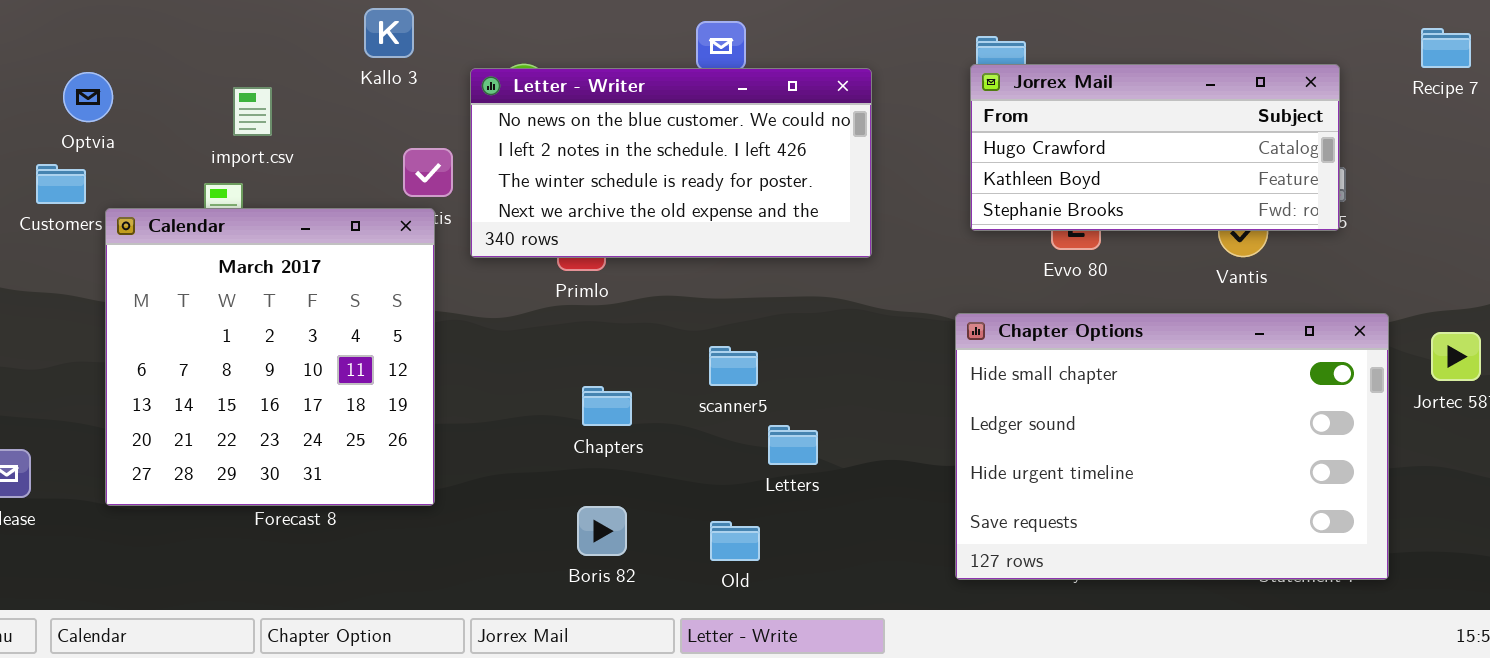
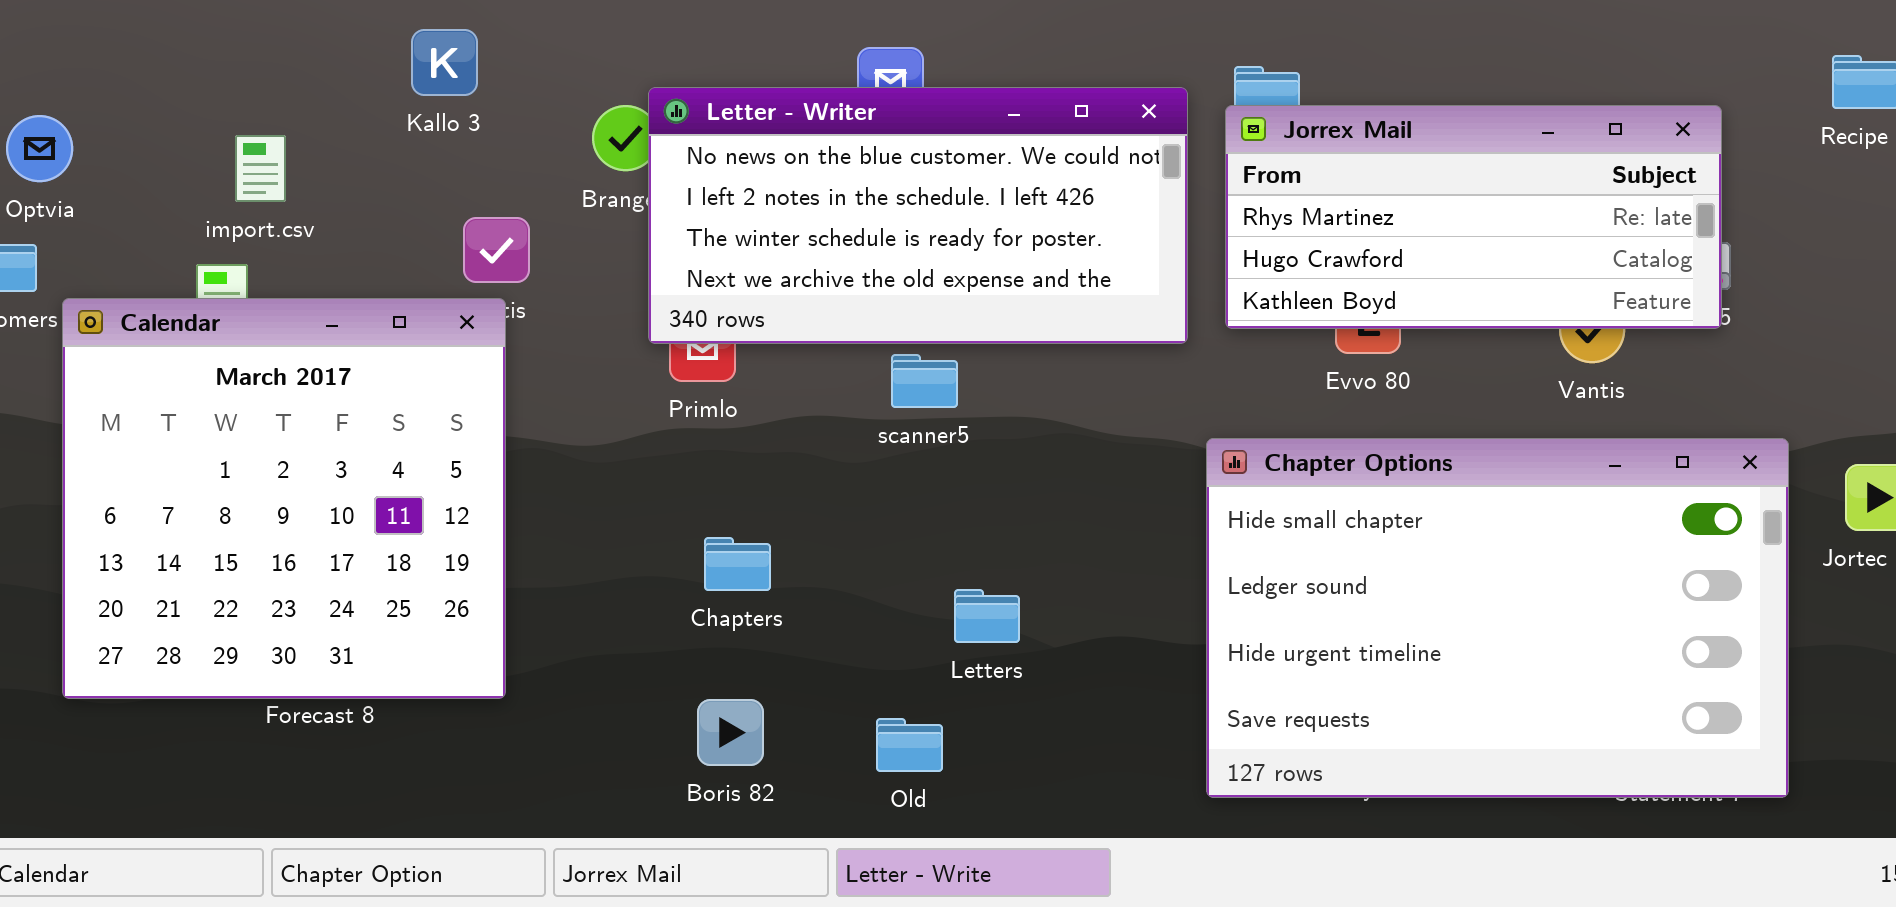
Jorrex Mail: [970,64,1340,231] -> [1225,105,1722,329], scrolled up 1 row
Letter - Writer: [470,68,872,258] -> [648,87,1188,344], moved
scanner5: [709,346,758,386] -> [891,354,958,408], moved

